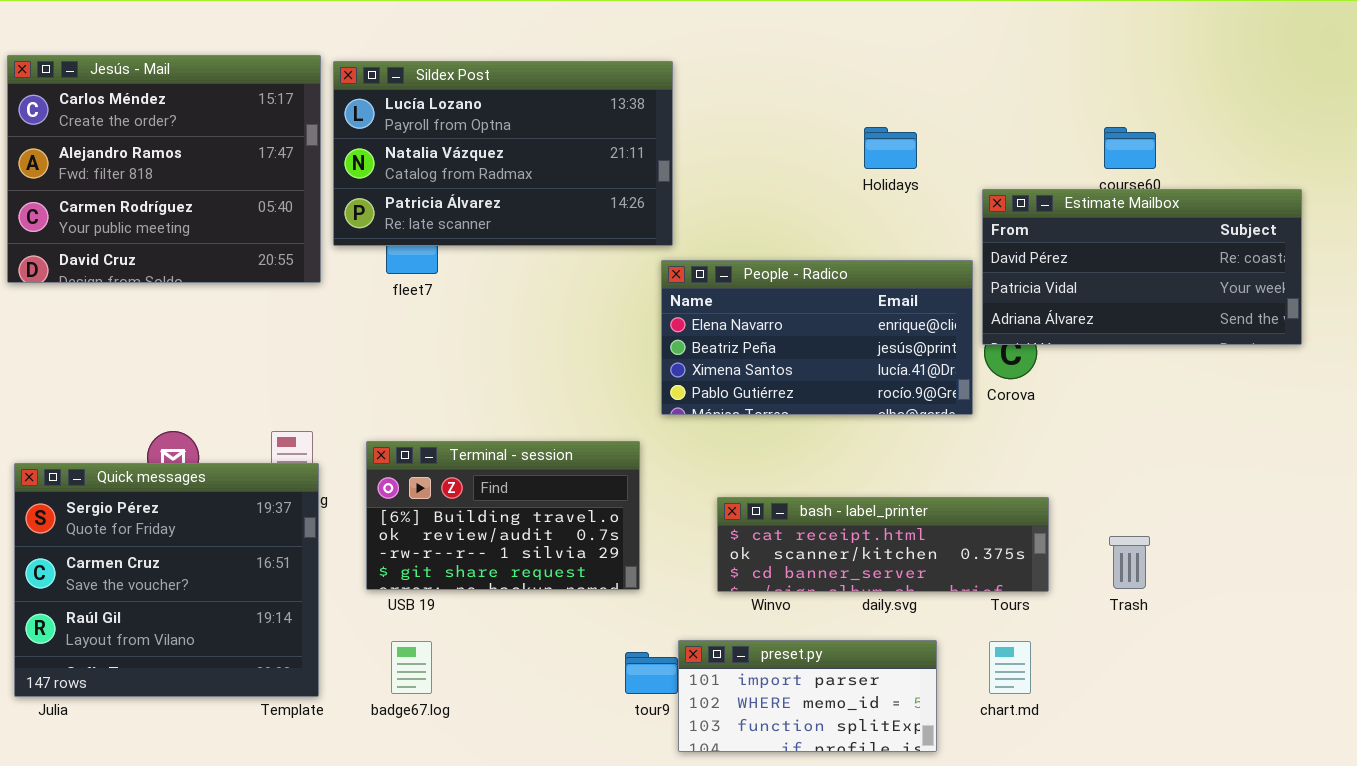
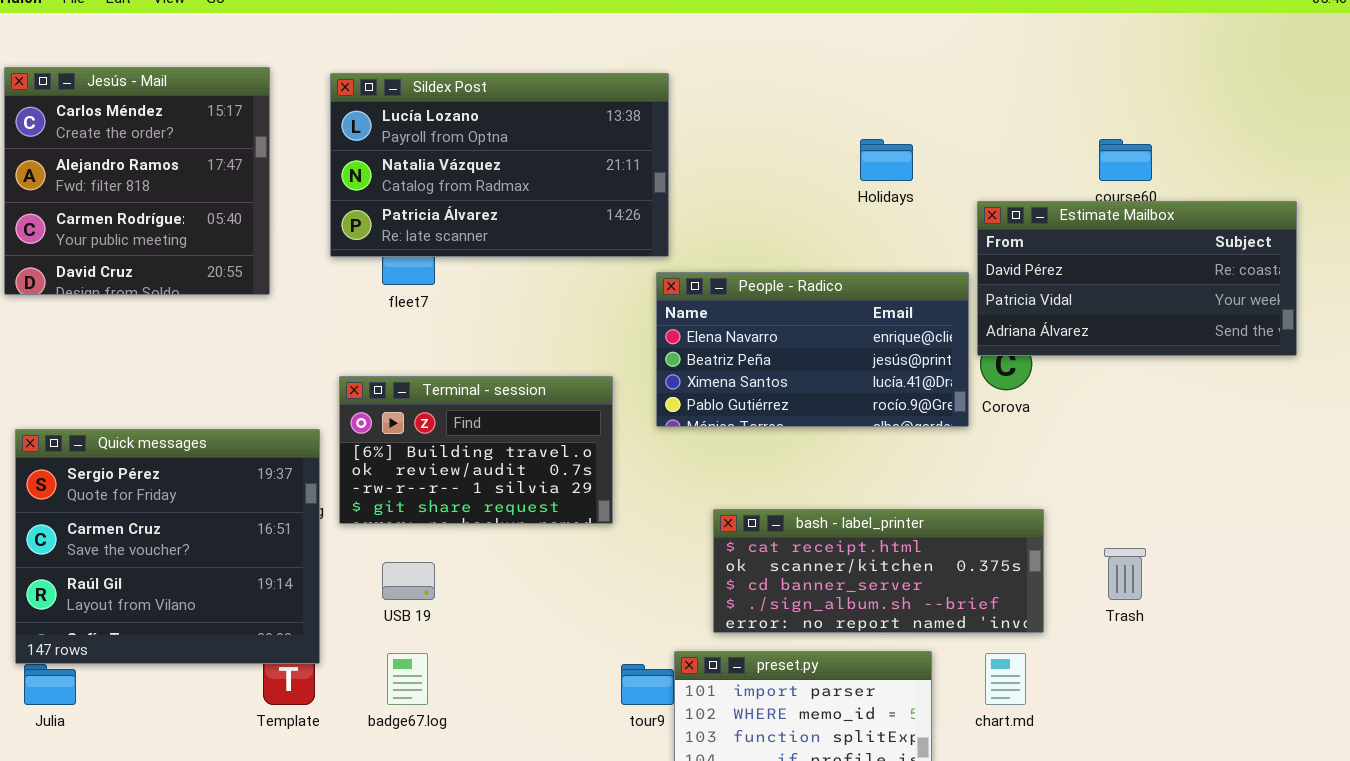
Jesús - Mail: [7,55,321,283] -> [4,67,270,295], resized
Terminal - session: [366,441,640,590] -> [339,376,613,524], moved
Quick messages: [14,463,319,697] -> [15,429,320,664], moved
bash - label_printer: [717,497,1049,592] -> [713,509,1044,633], resized

